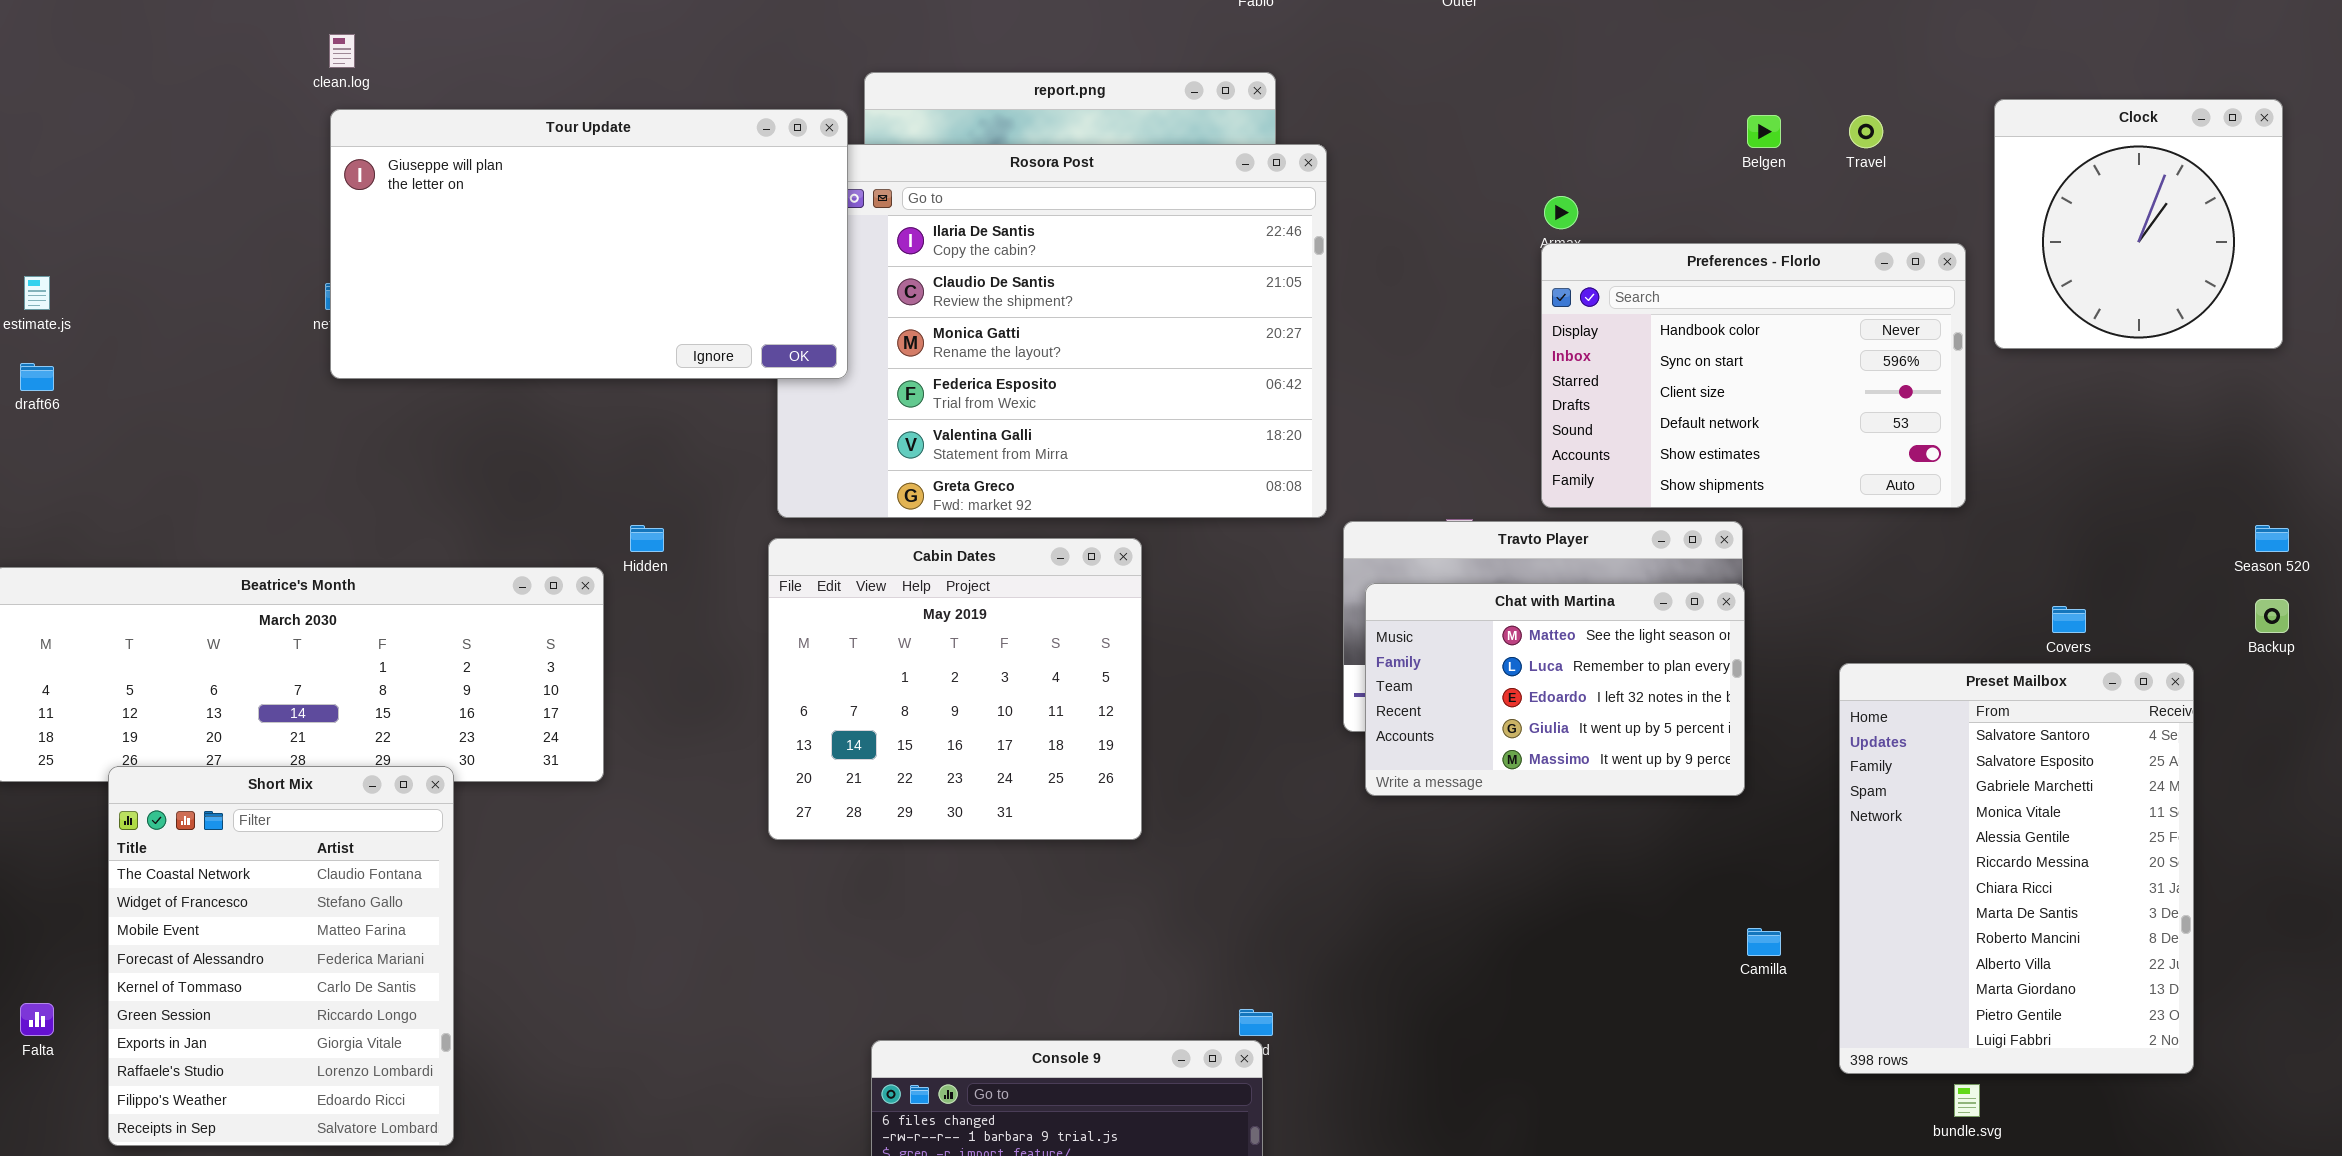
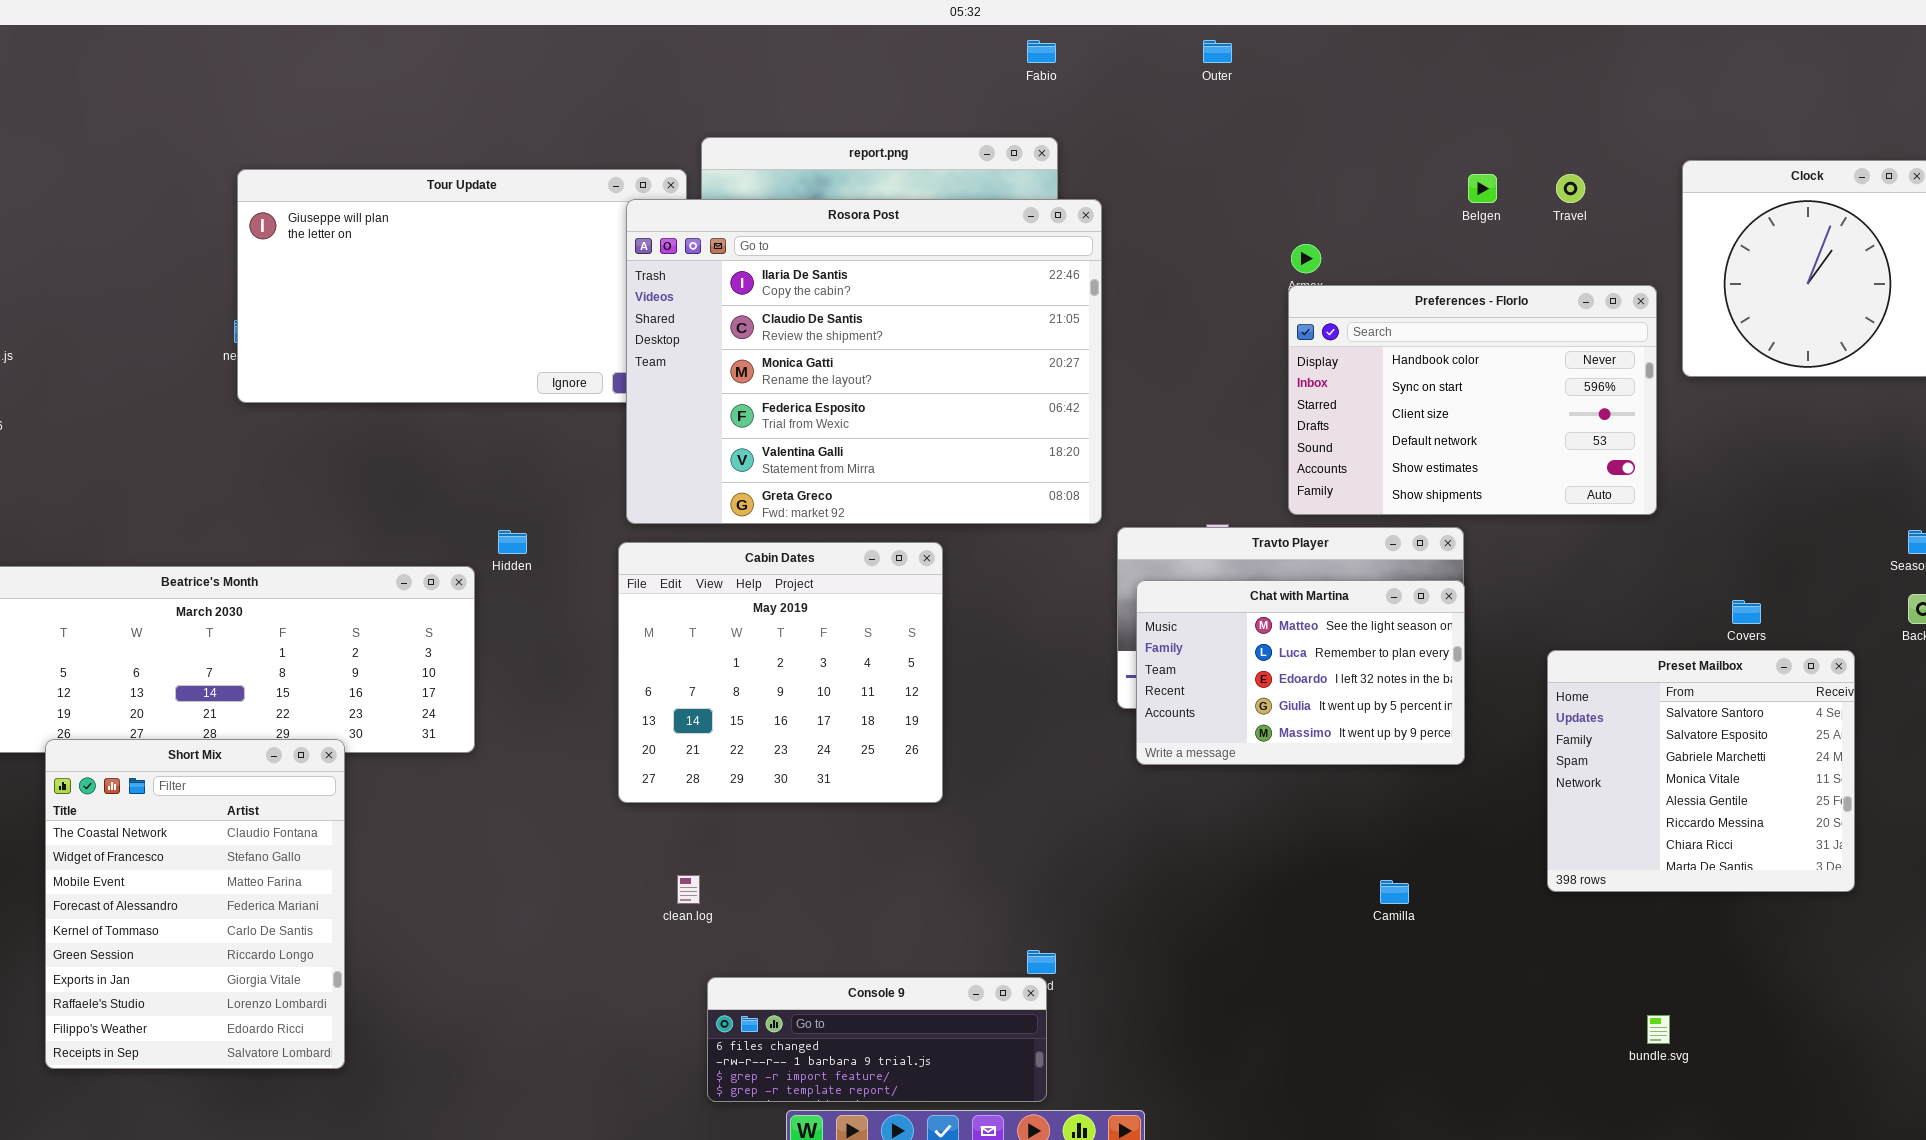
clean.log: [329,34,355,68] -> [677,875,700,904], moved
Rosora Post: [777,144,1327,518] -> [626,199,1102,524], raised
Preset Mailbox: [1839,663,2194,1074] -> [1547,650,1855,892], resized
Camilla: [1747,928,1781,956] -> [1380,880,1409,904], moved

